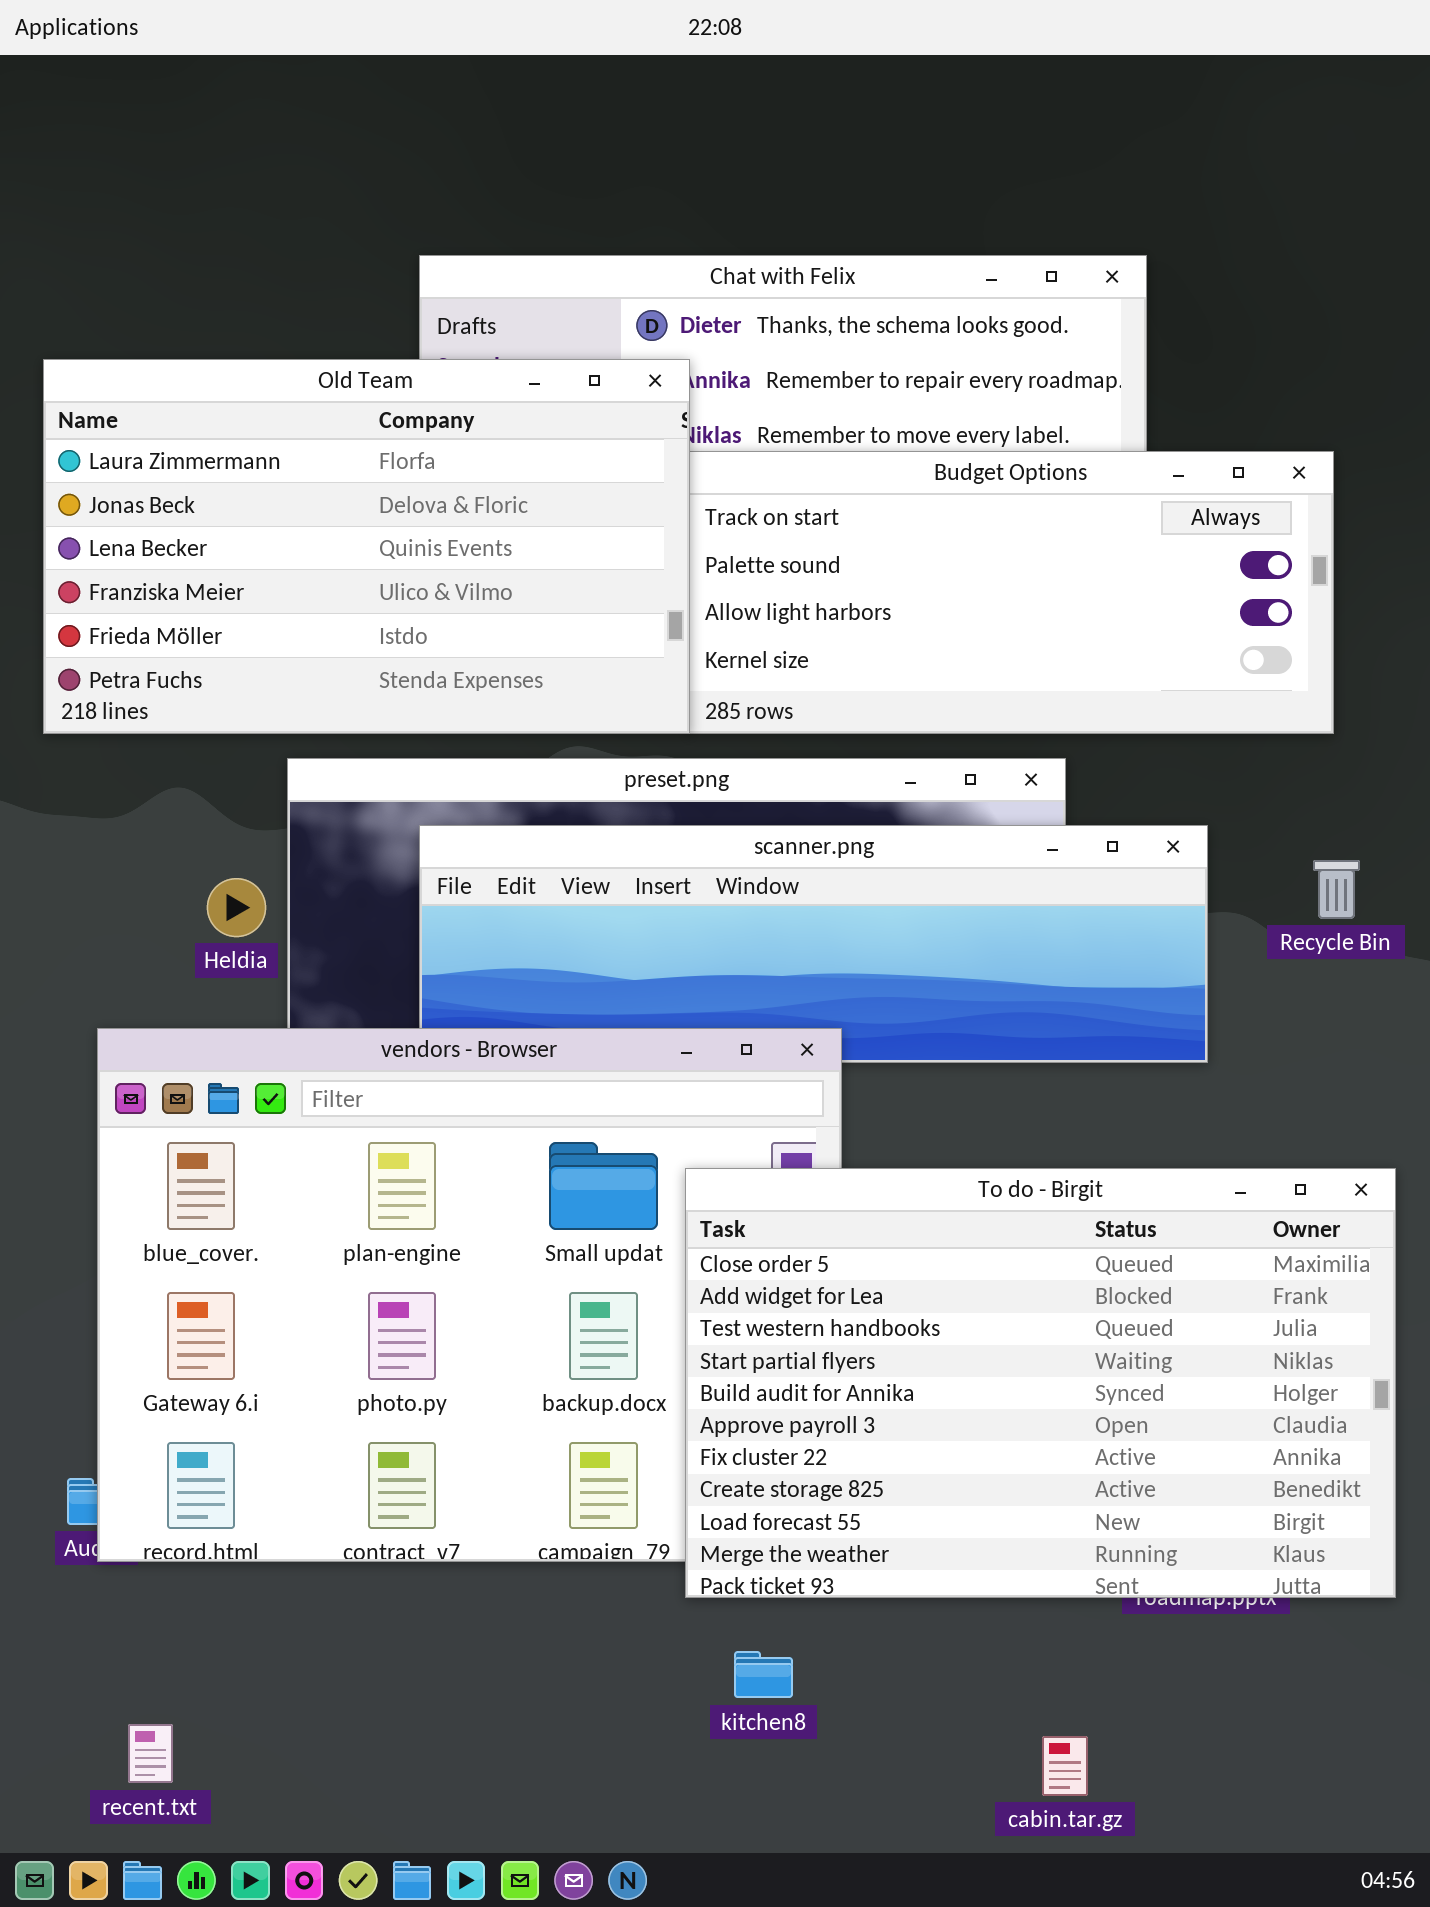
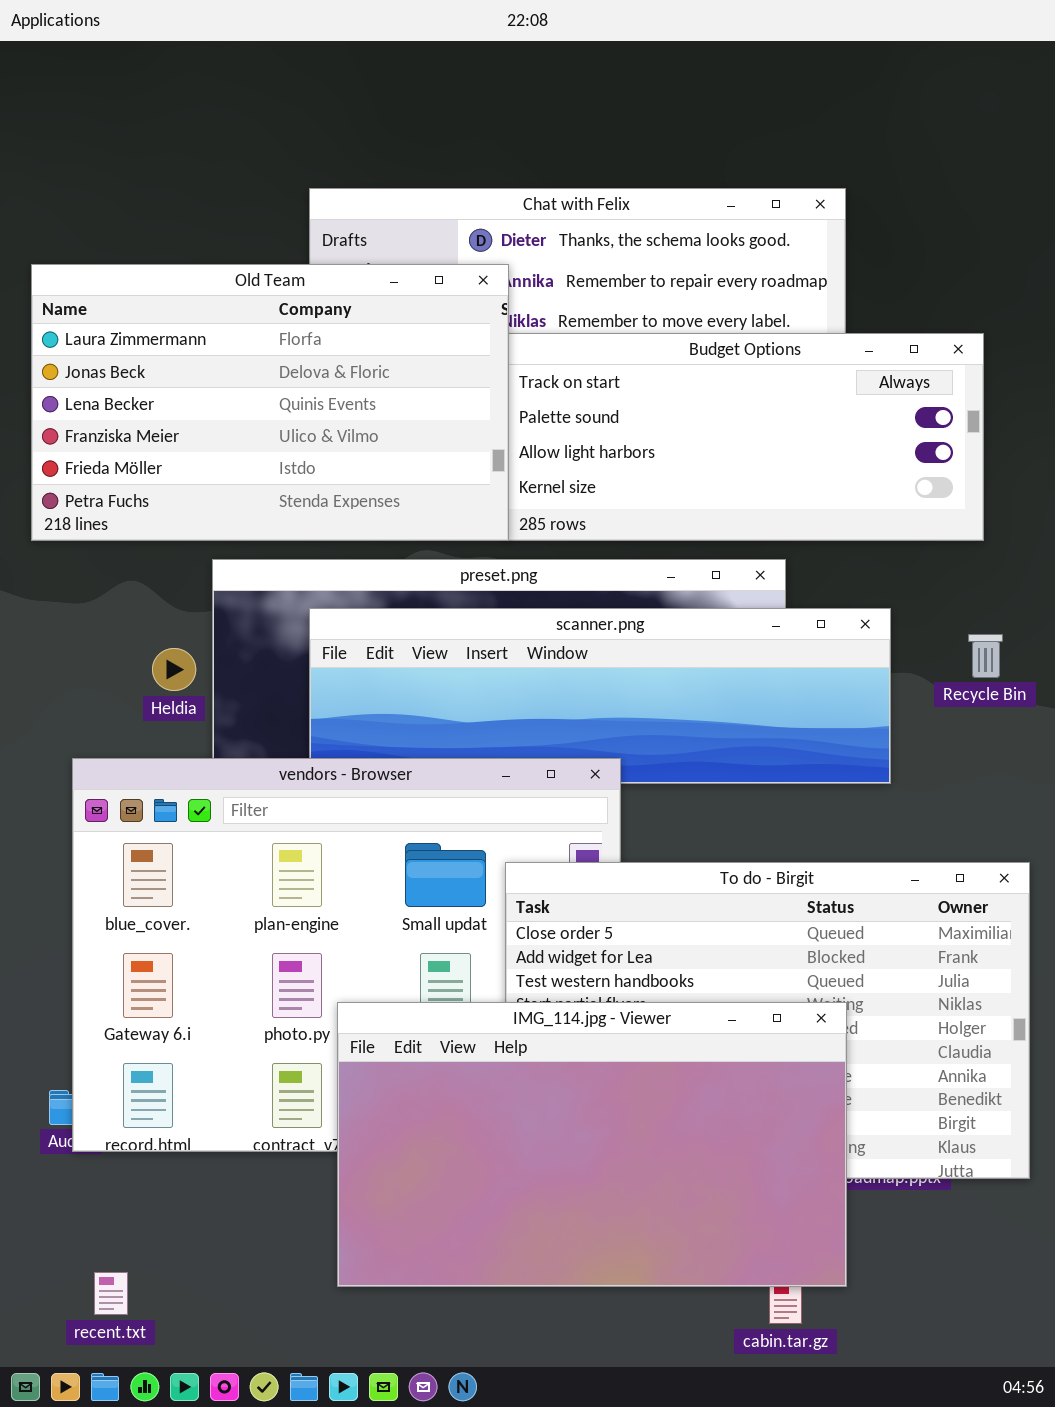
IMG_114.jpg - Viewer: none -> [337,1002,847,1287], opened

